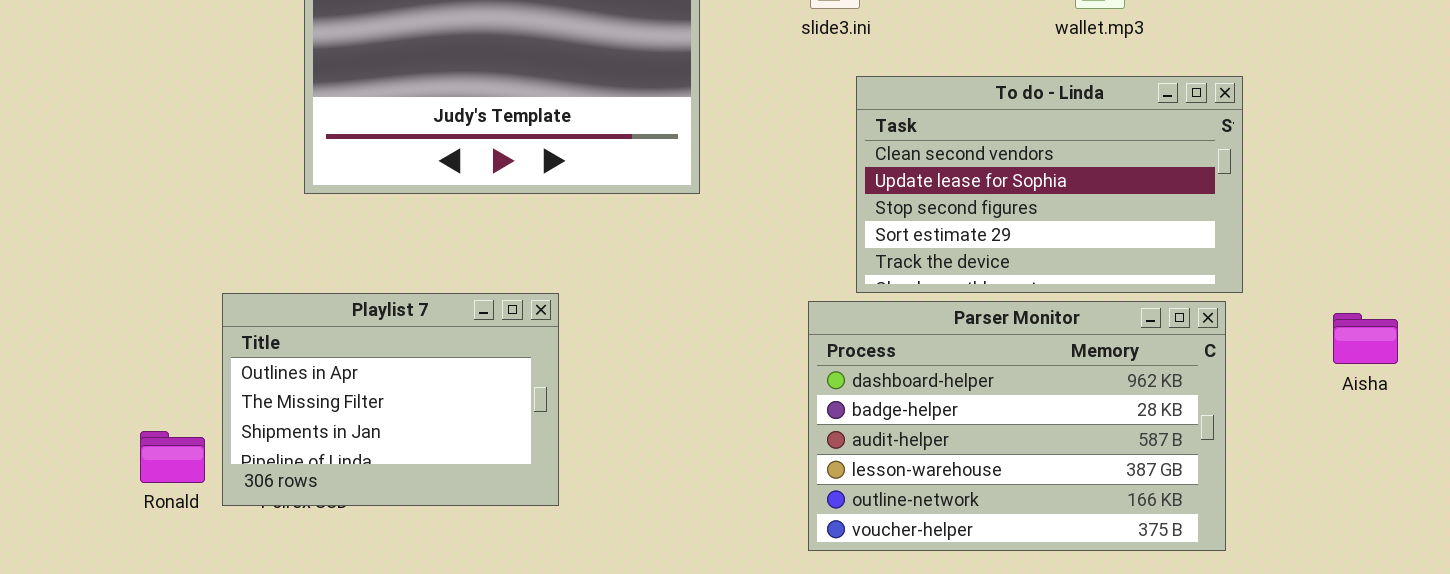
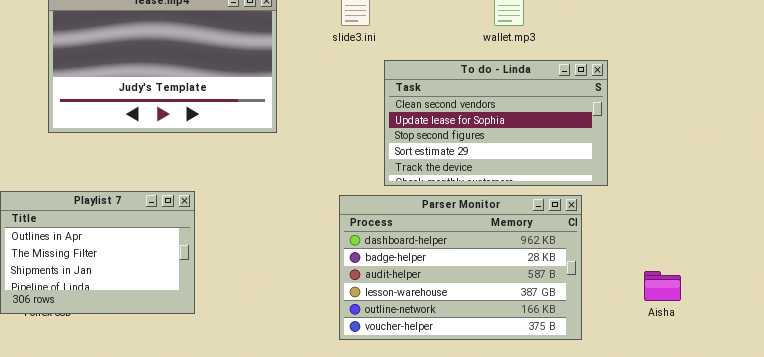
To do - Linda: [856,76,1243,293] -> [384,60,608,186], moved
Aisha: [1333,313,1398,364] -> [644,271,681,301], moved

